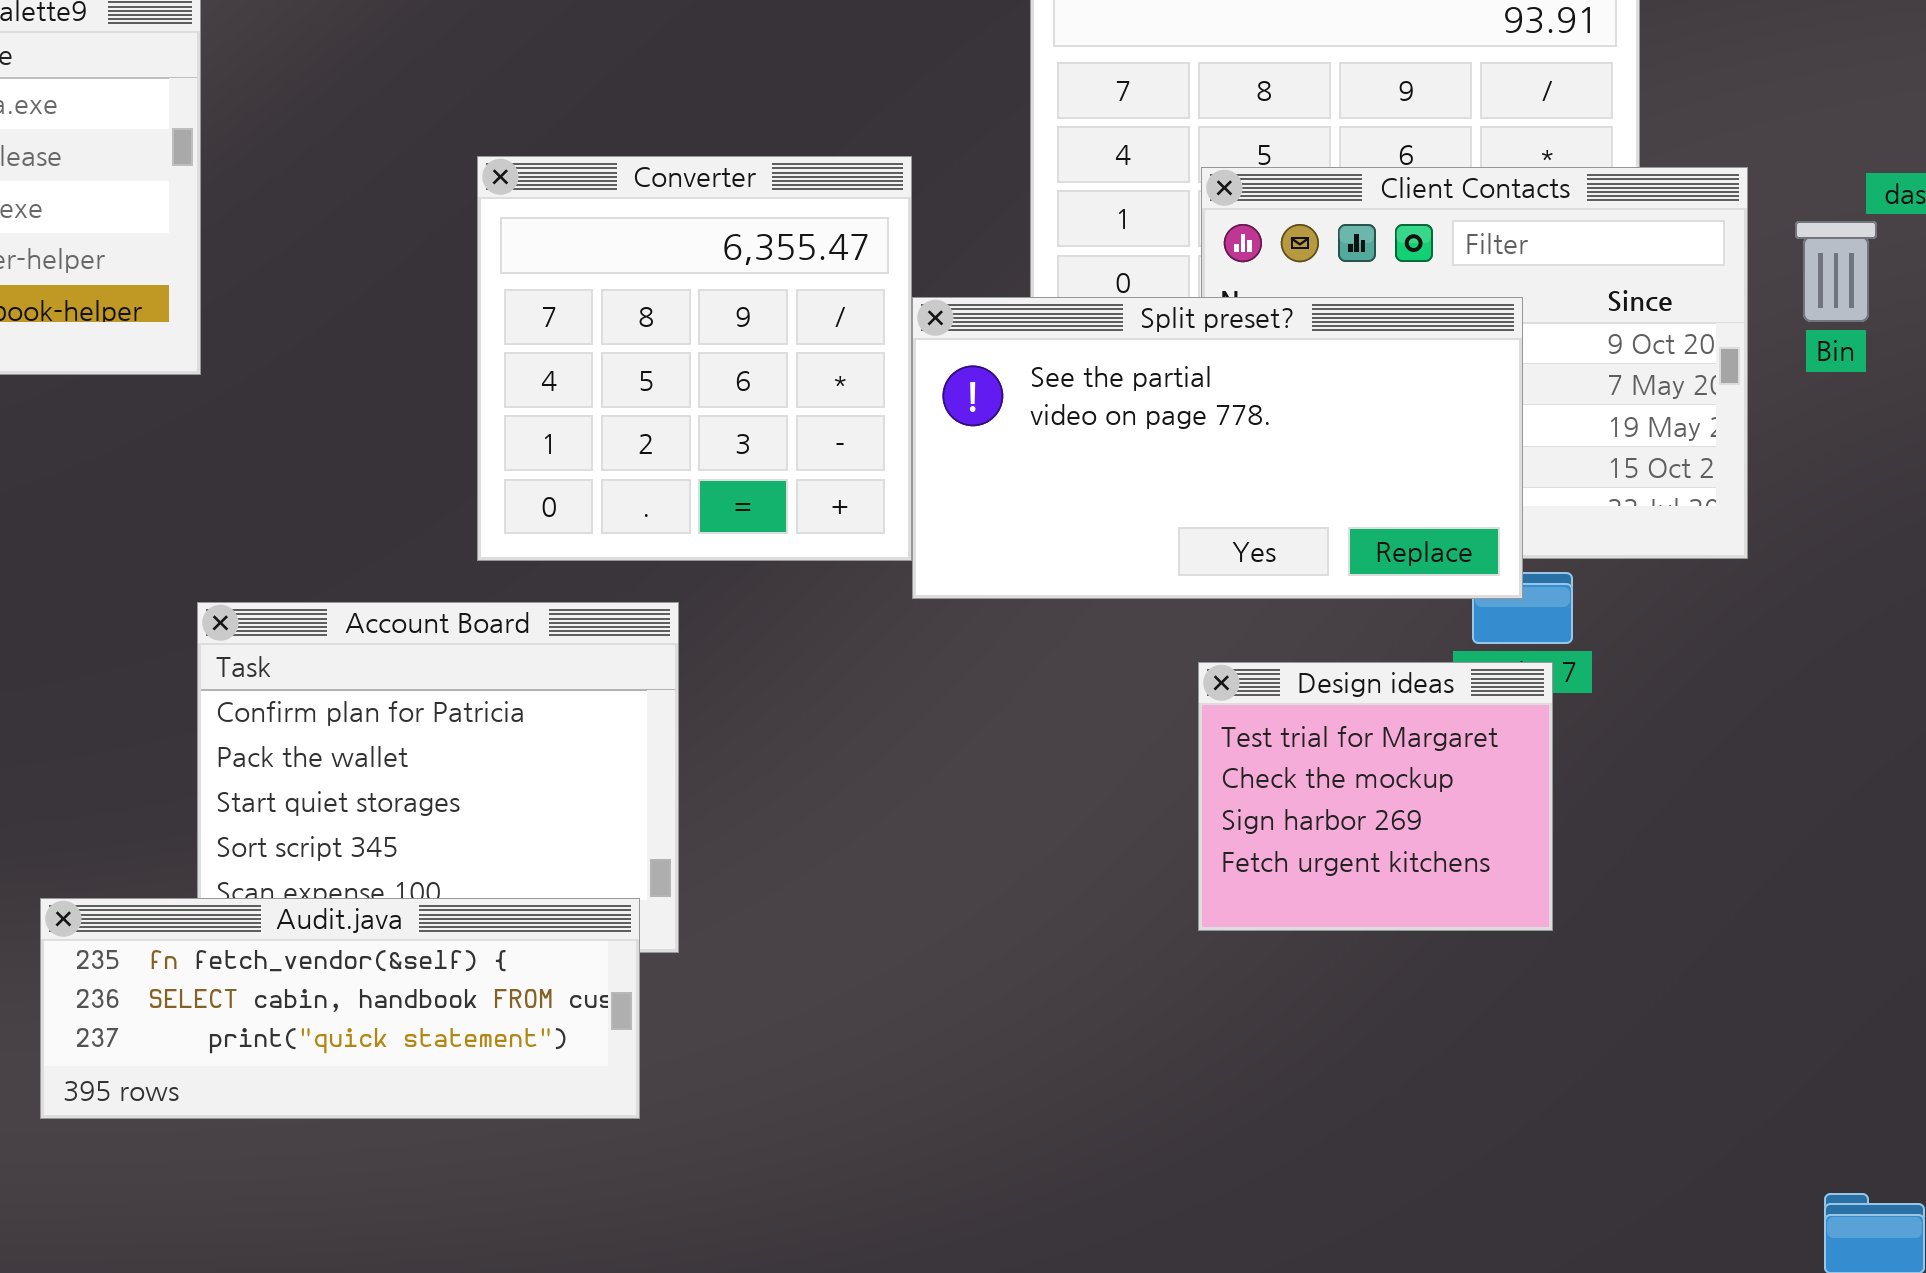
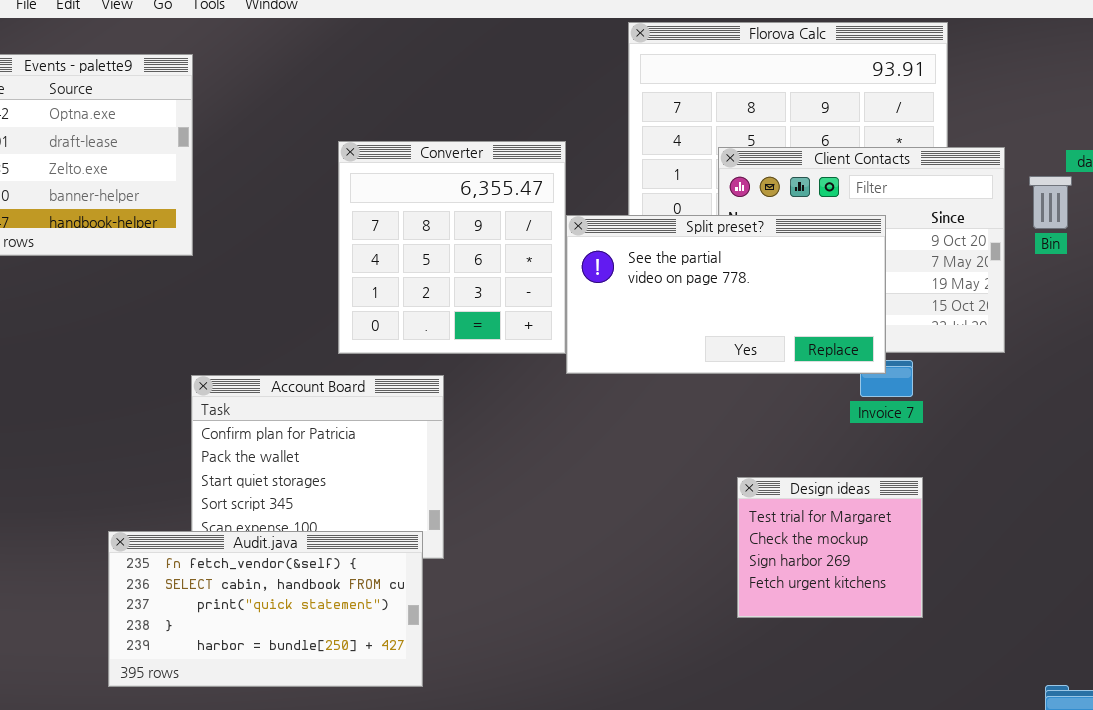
Design ideas: [1198,662,1553,931] -> [737,477,923,618], moved
Audit.java: [40,898,640,1119] -> [108,531,423,687], resized

